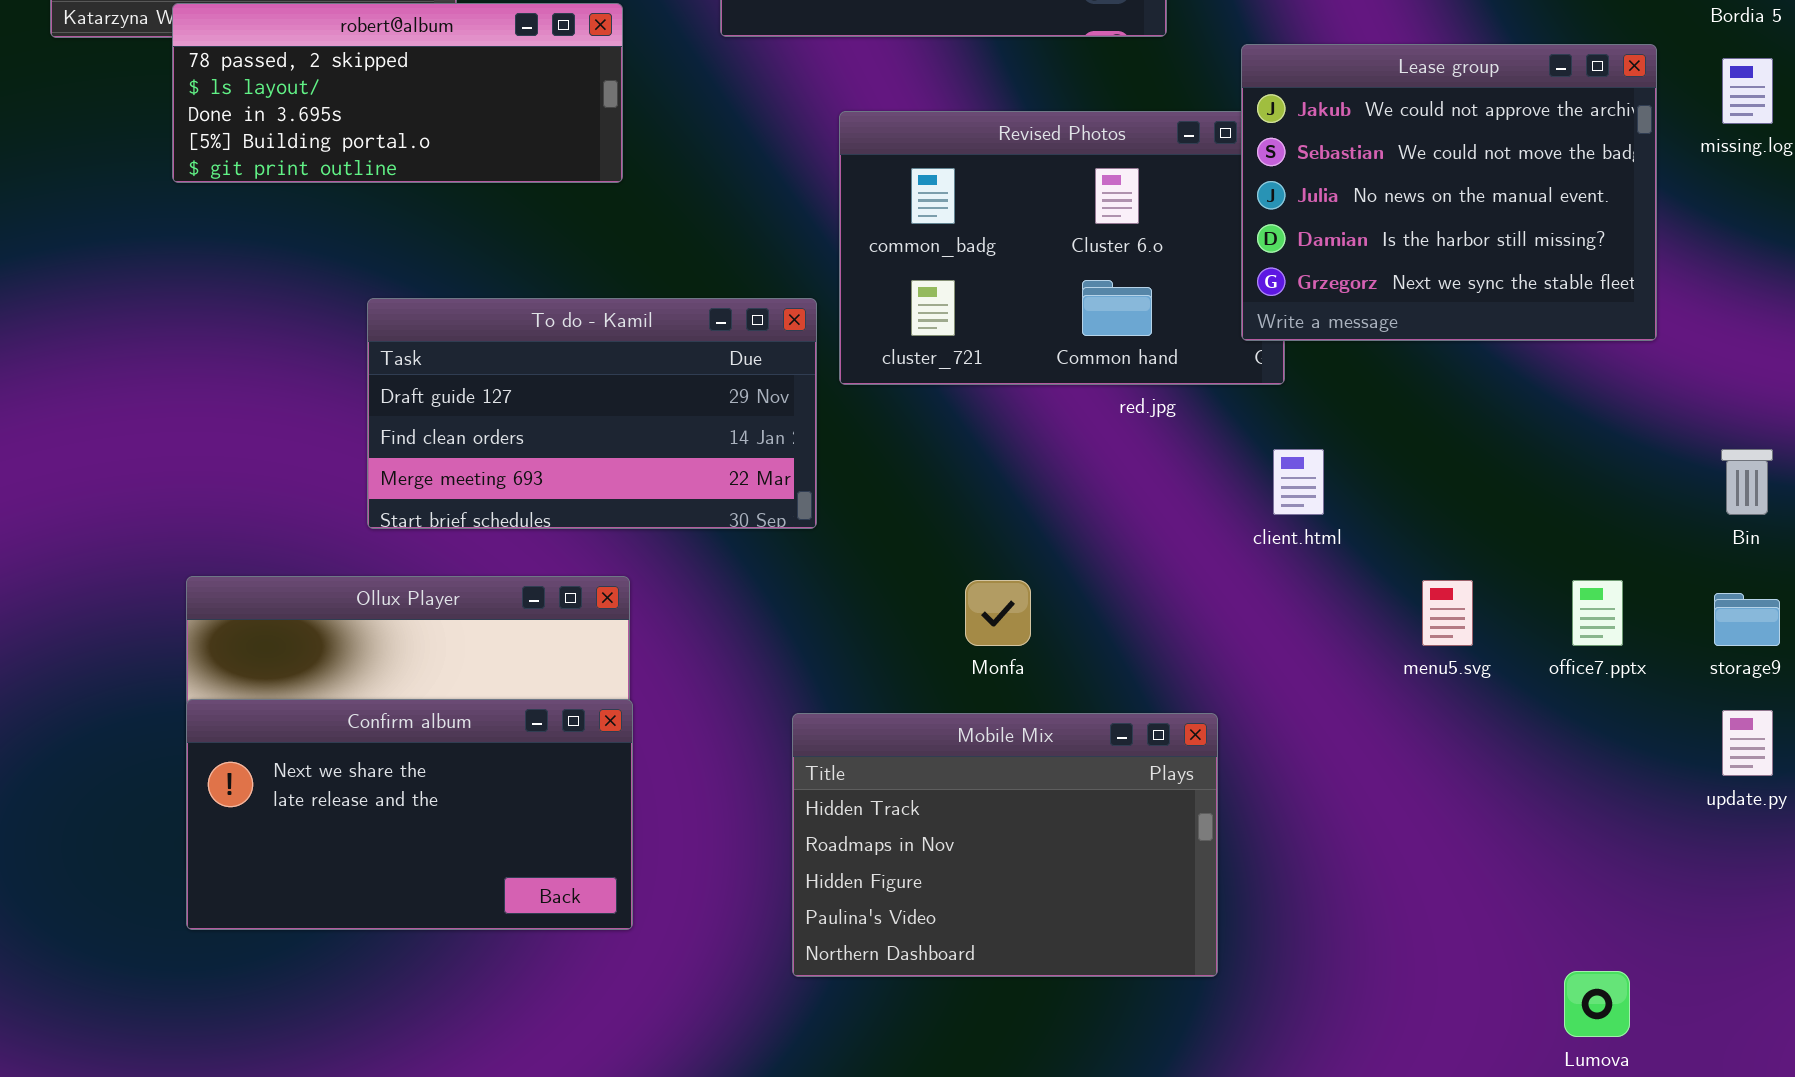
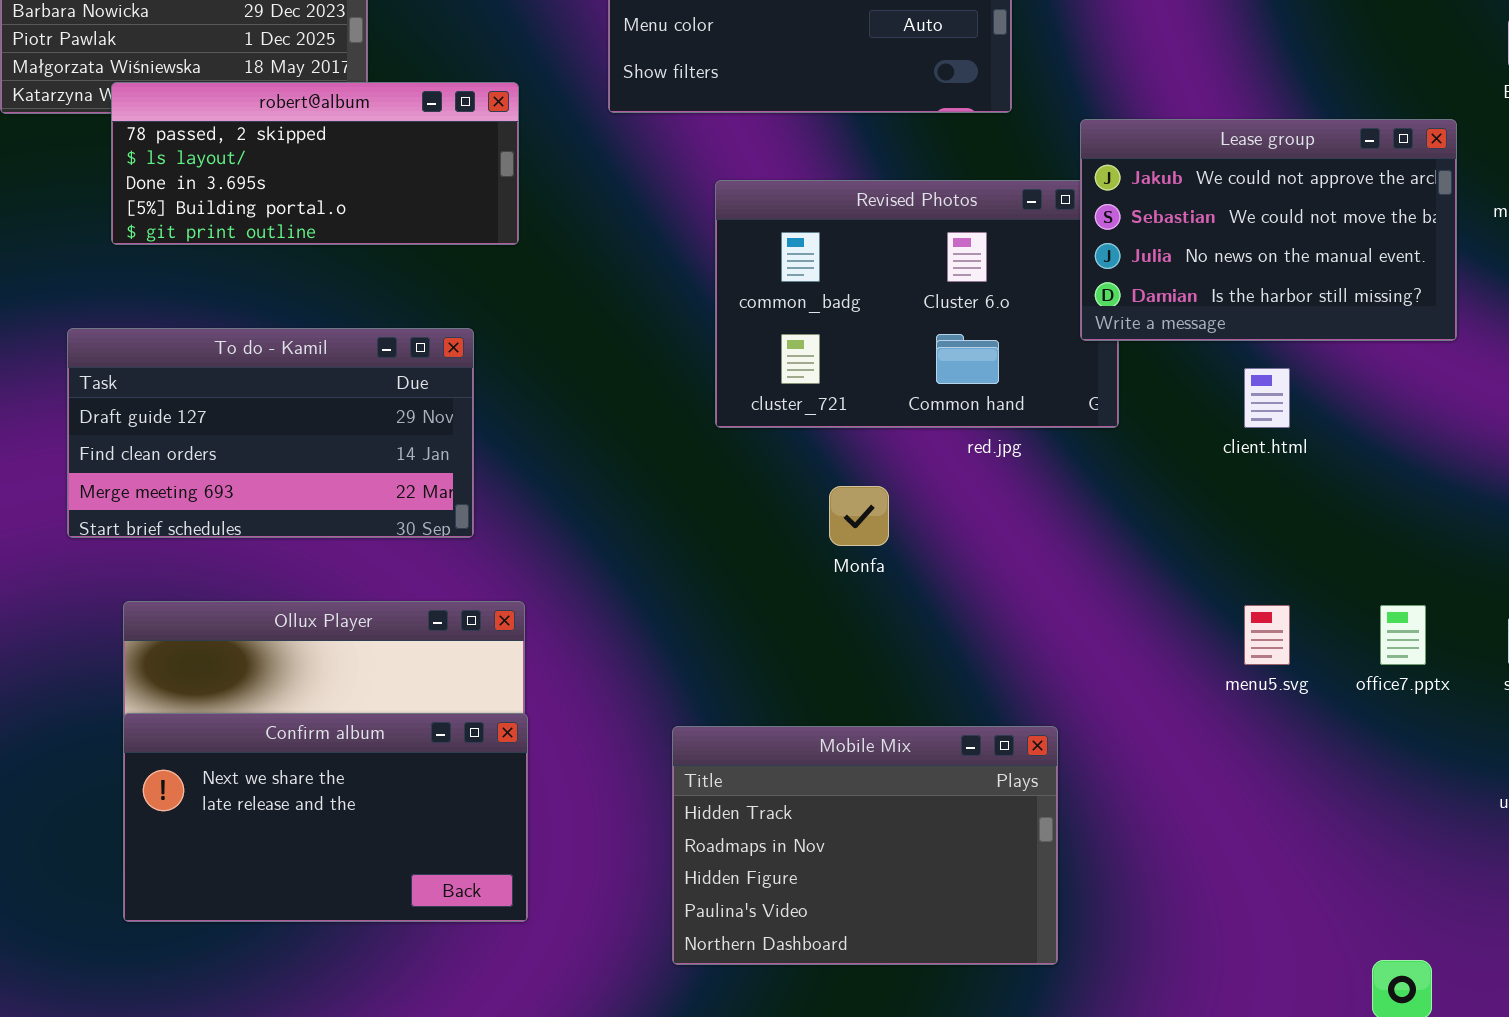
Lease group: [1241,44,1657,341] -> [1080,119,1457,341], resized
To do - Kamil: [367,298,817,529] -> [67,328,474,538], moved
client.html: [1273,449,1324,515] -> [1244,368,1290,428], moved
Monfa: [965,580,1031,646] -> [829,486,889,546], moved

